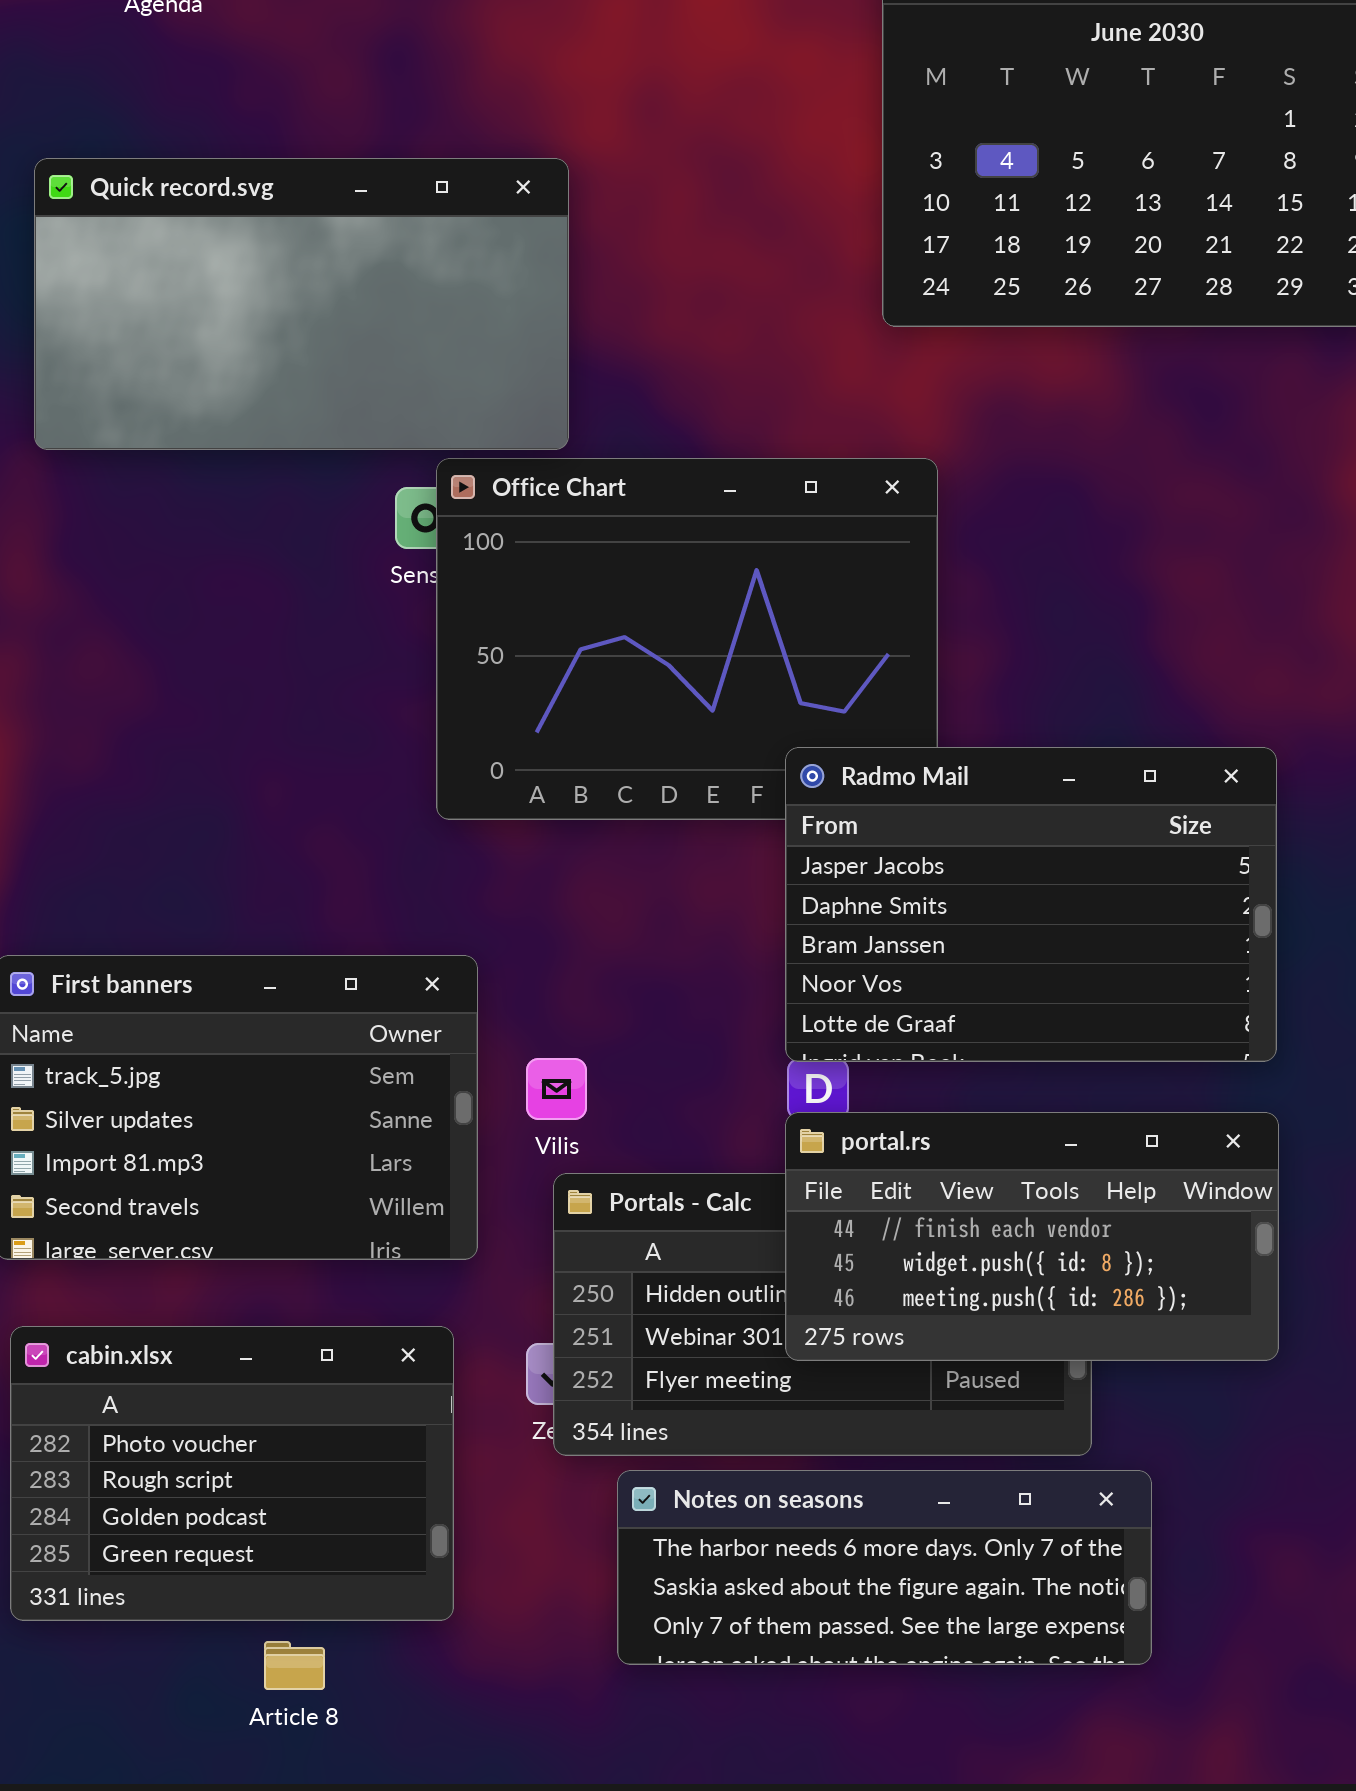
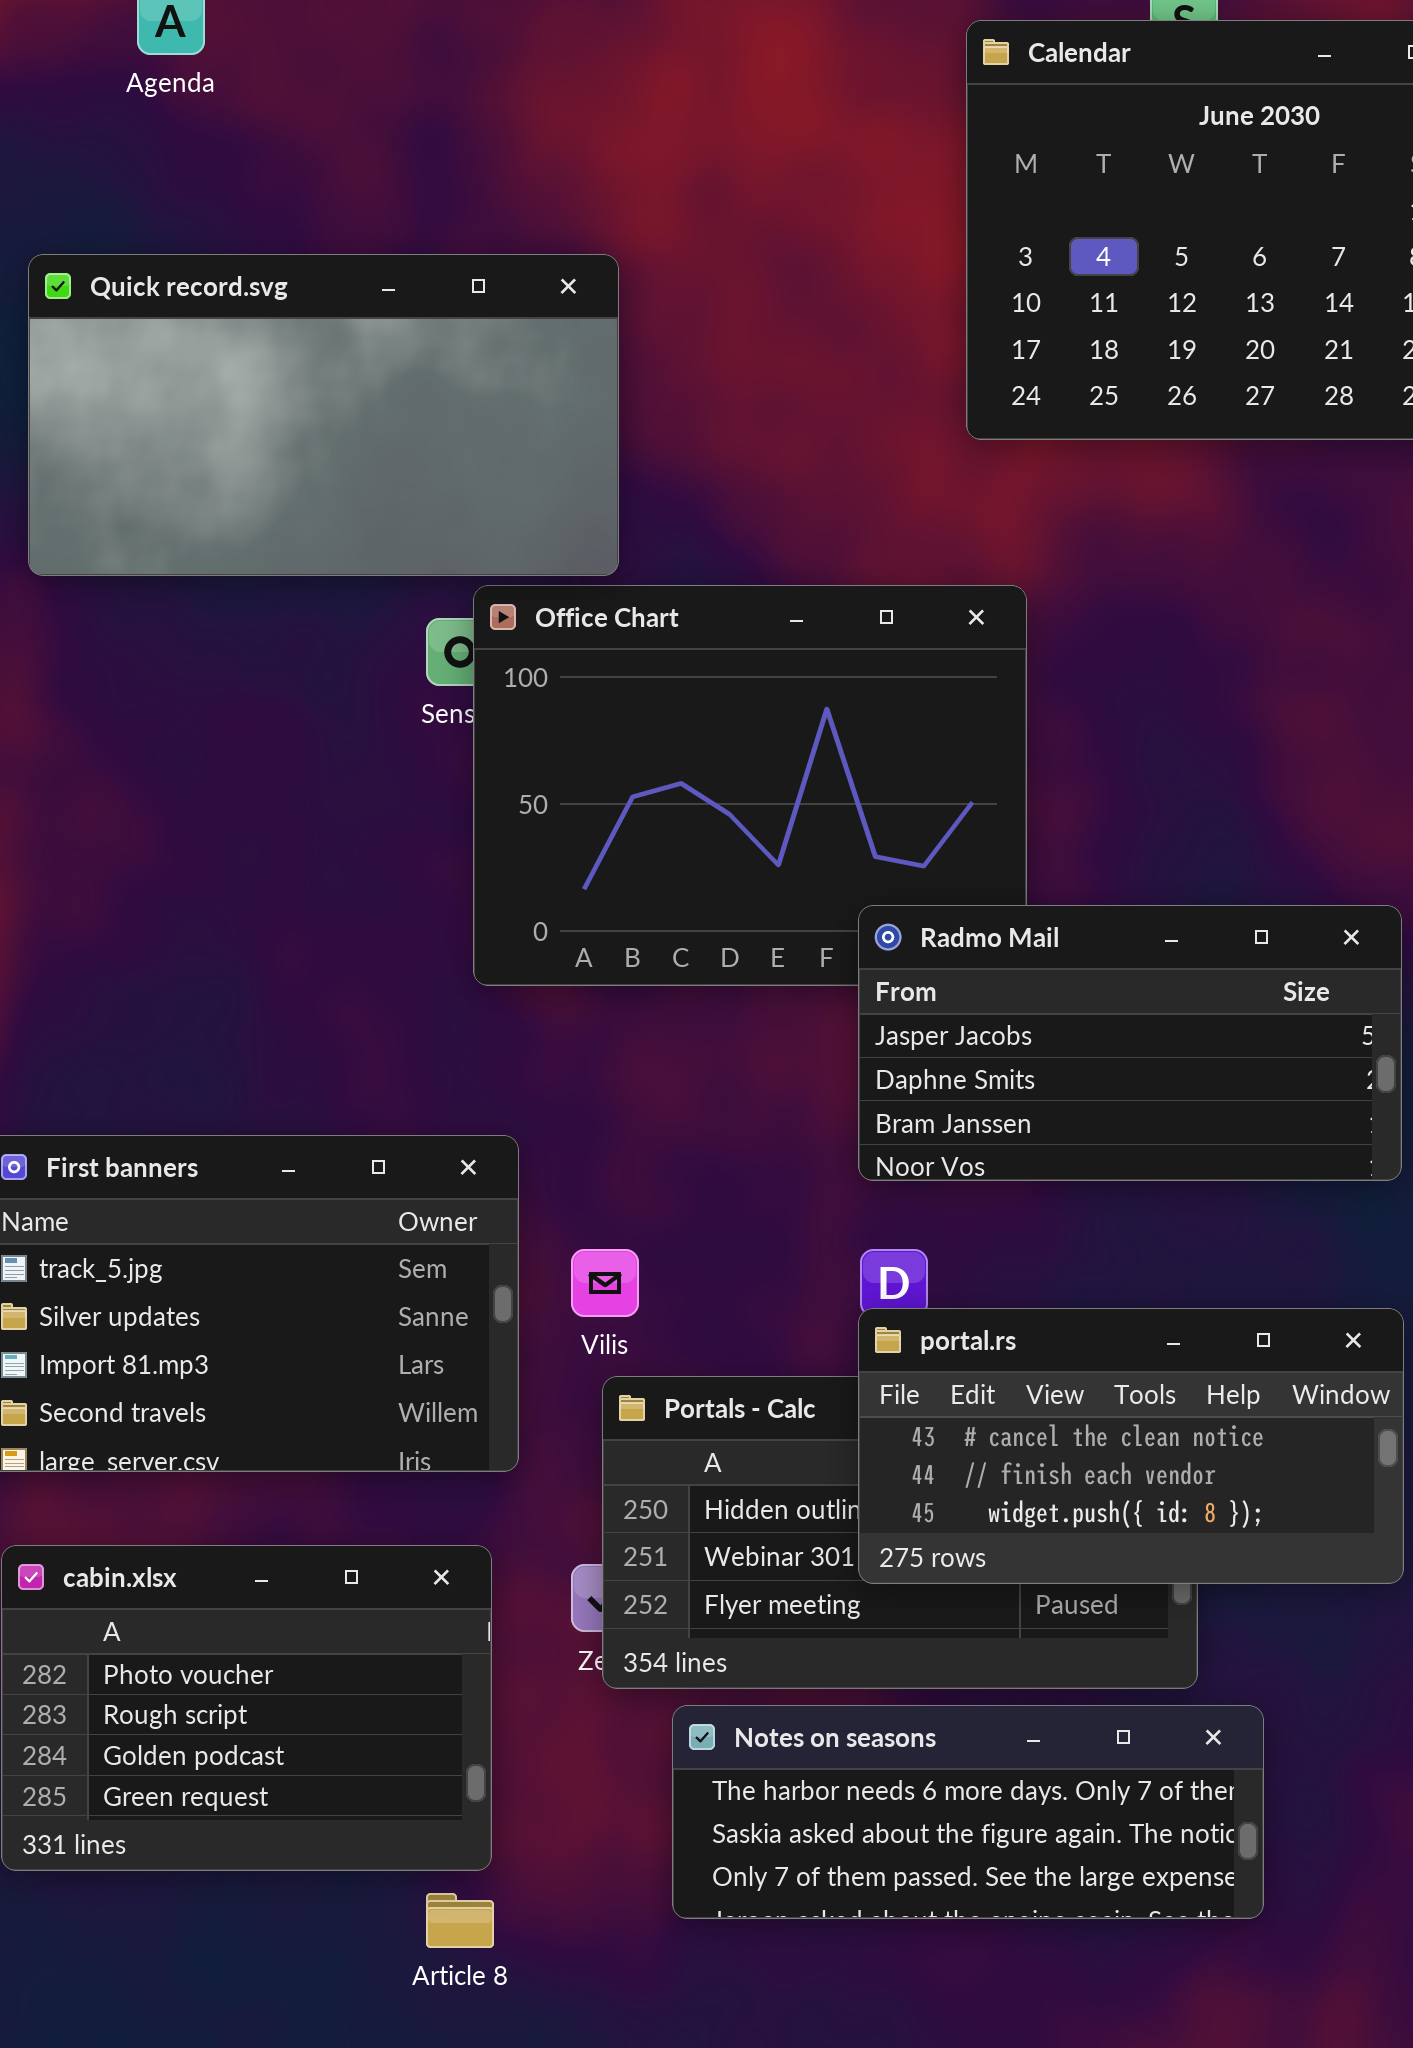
Radmo Mail: [785,747,1277,1062] -> [858,905,1402,1181], resized
portal.rs: [785,1112,1279,1361] -> [858,1308,1404,1584], scrolled up 1 row
Article 8: [264,1641,325,1690] -> [426,1893,494,1948], moved

